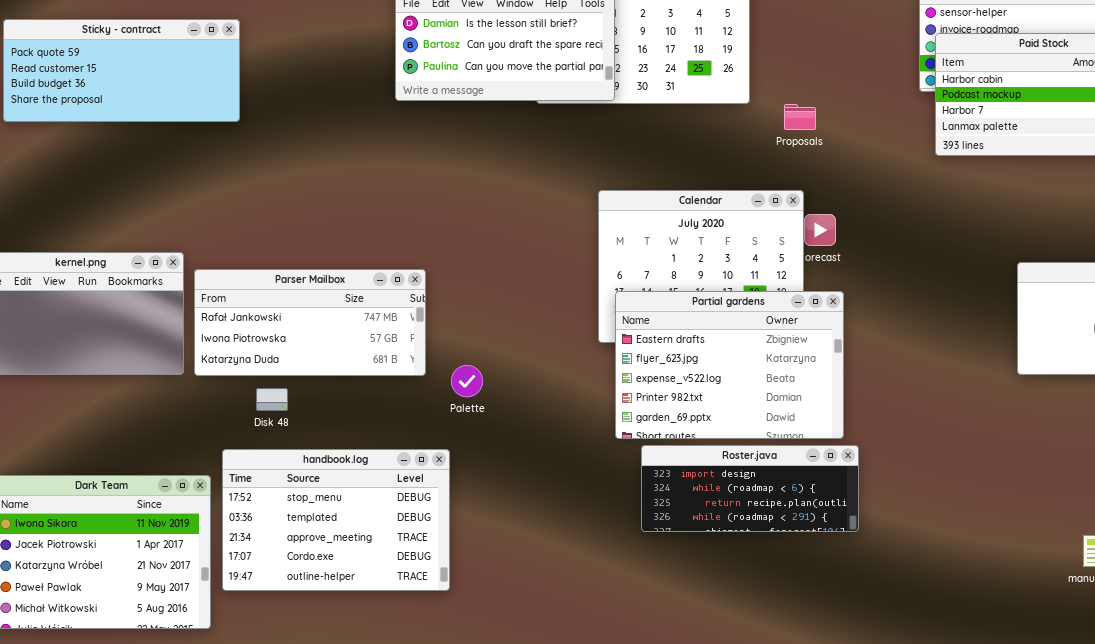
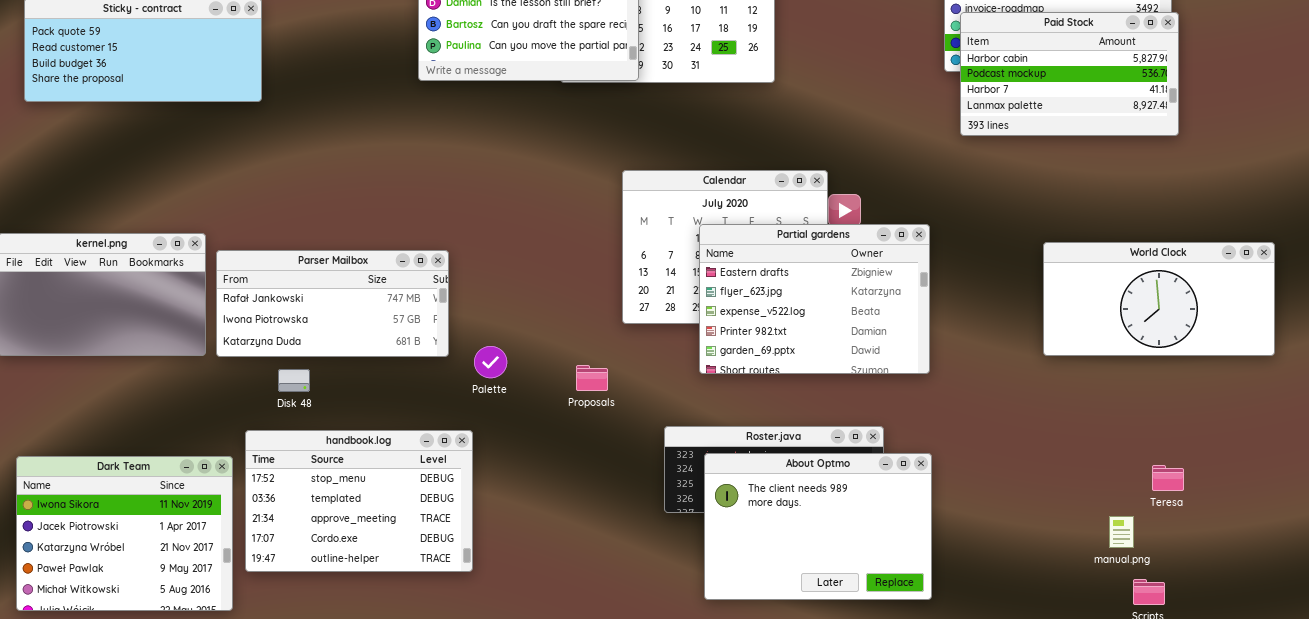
Proposals: [784,104,816,130] -> [576,365,608,391], moved
Partial gardens: [615,291,844,439] -> [699,224,930,374], moved
About Optmo: none -> [704,453,932,600], opened

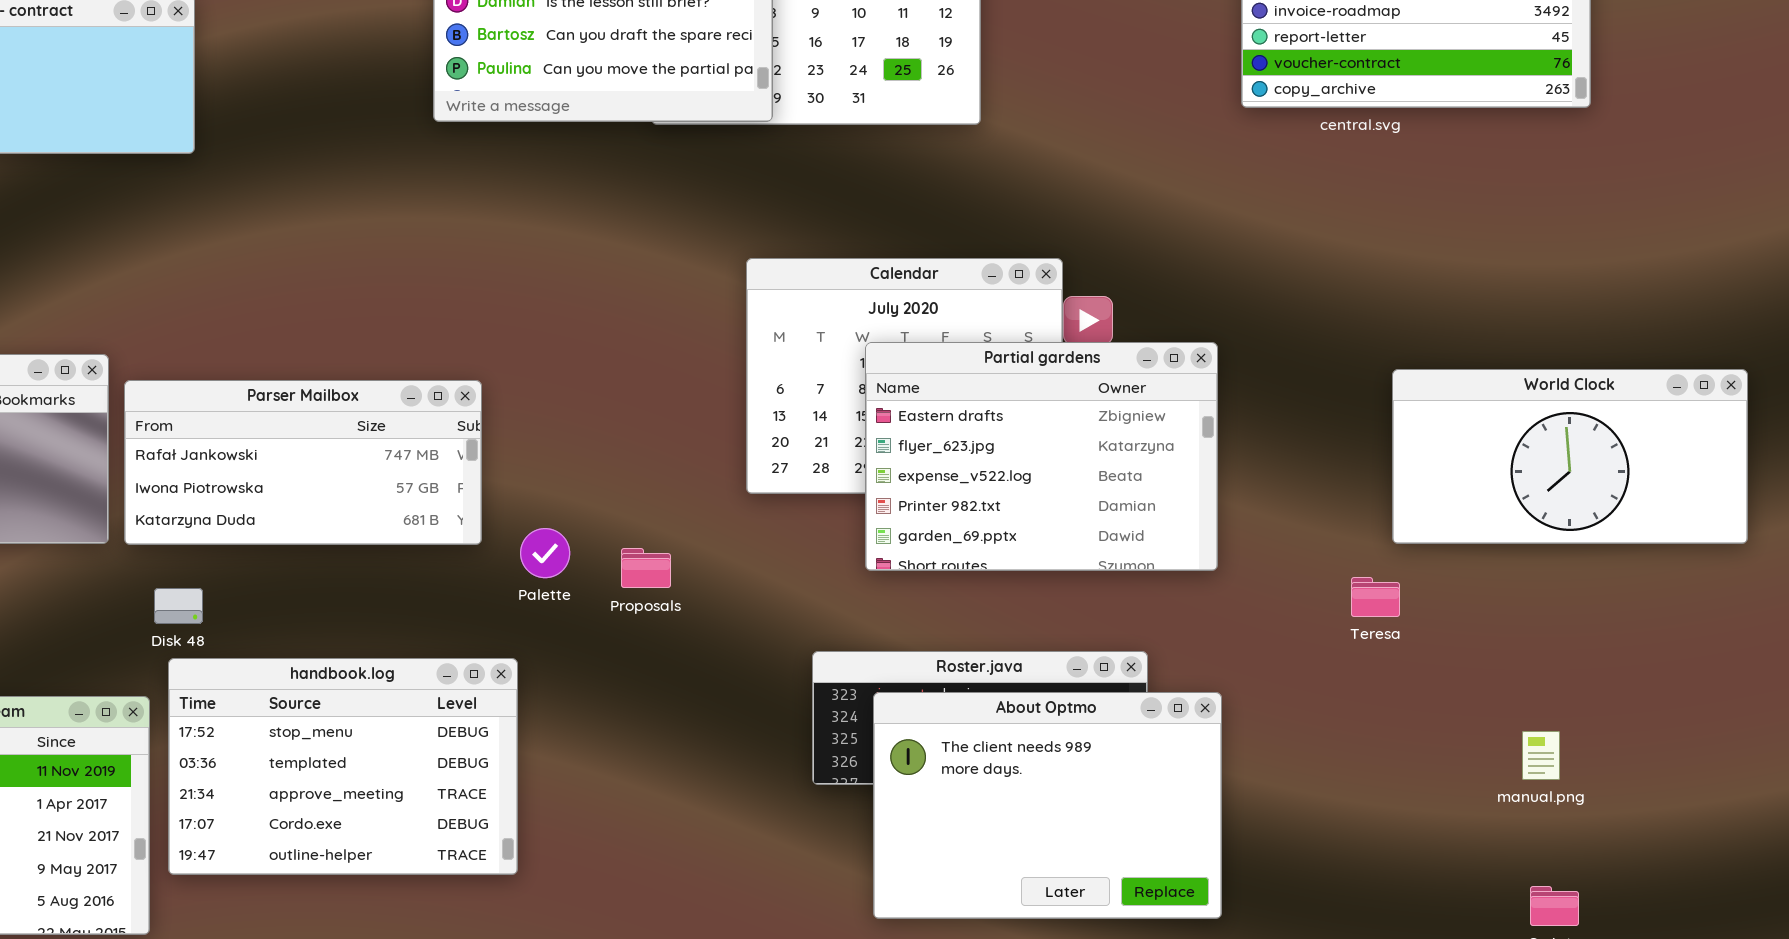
Paid Stock: [960,12,1179,136] -> none, closed
Proposals: [576,365,608,391] -> [621,548,671,588], moved
Disk 48: [278,369,310,392] -> [154,588,203,624], moved
Teresa: [1152,465,1184,491] -> [1351,577,1400,617], moved
manual.png: [1109,516,1134,548] -> [1522,731,1560,780], moved

